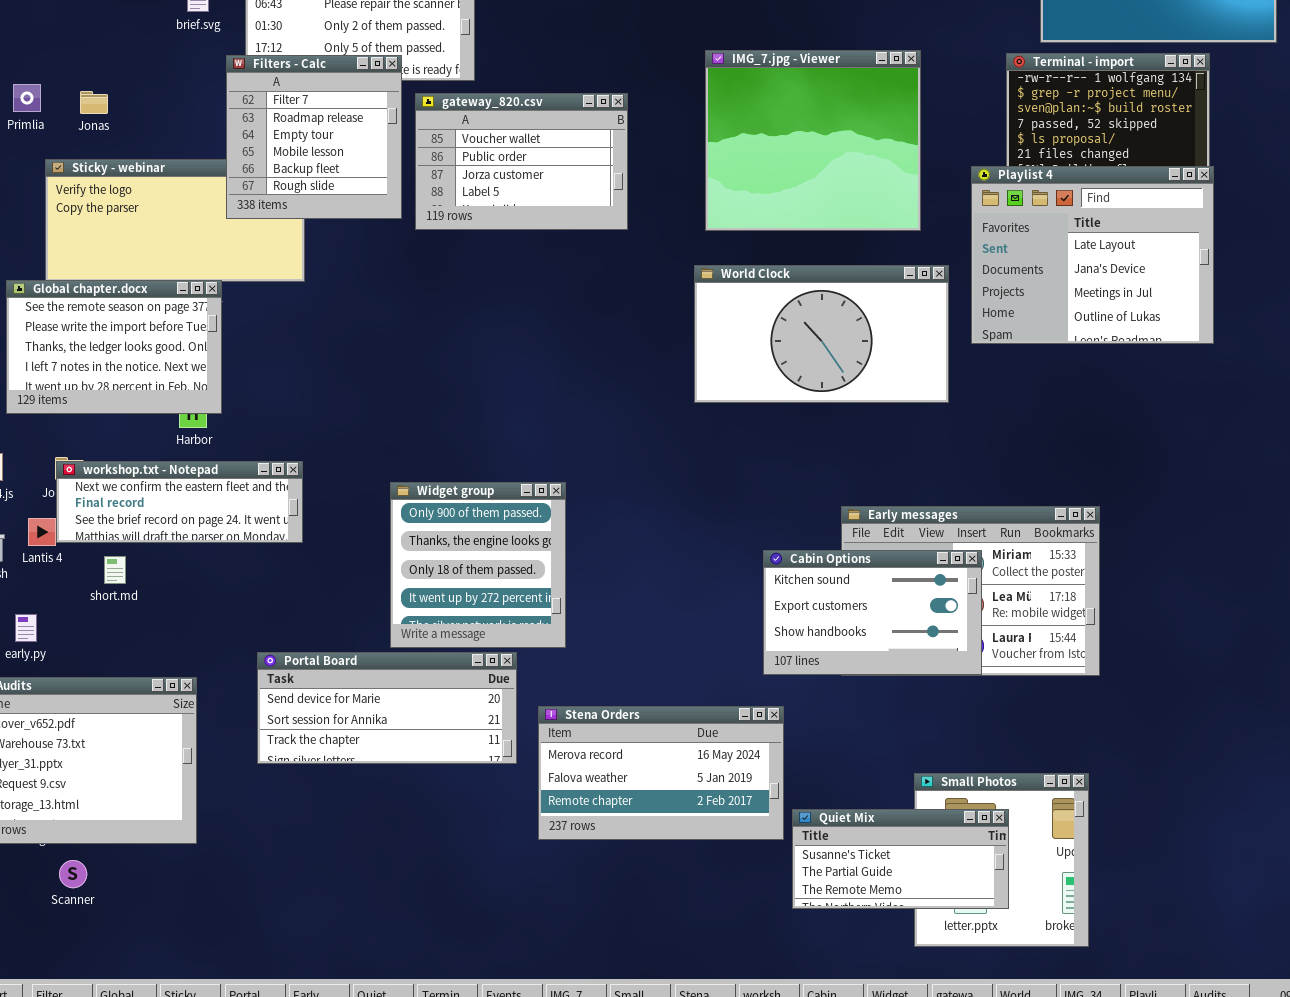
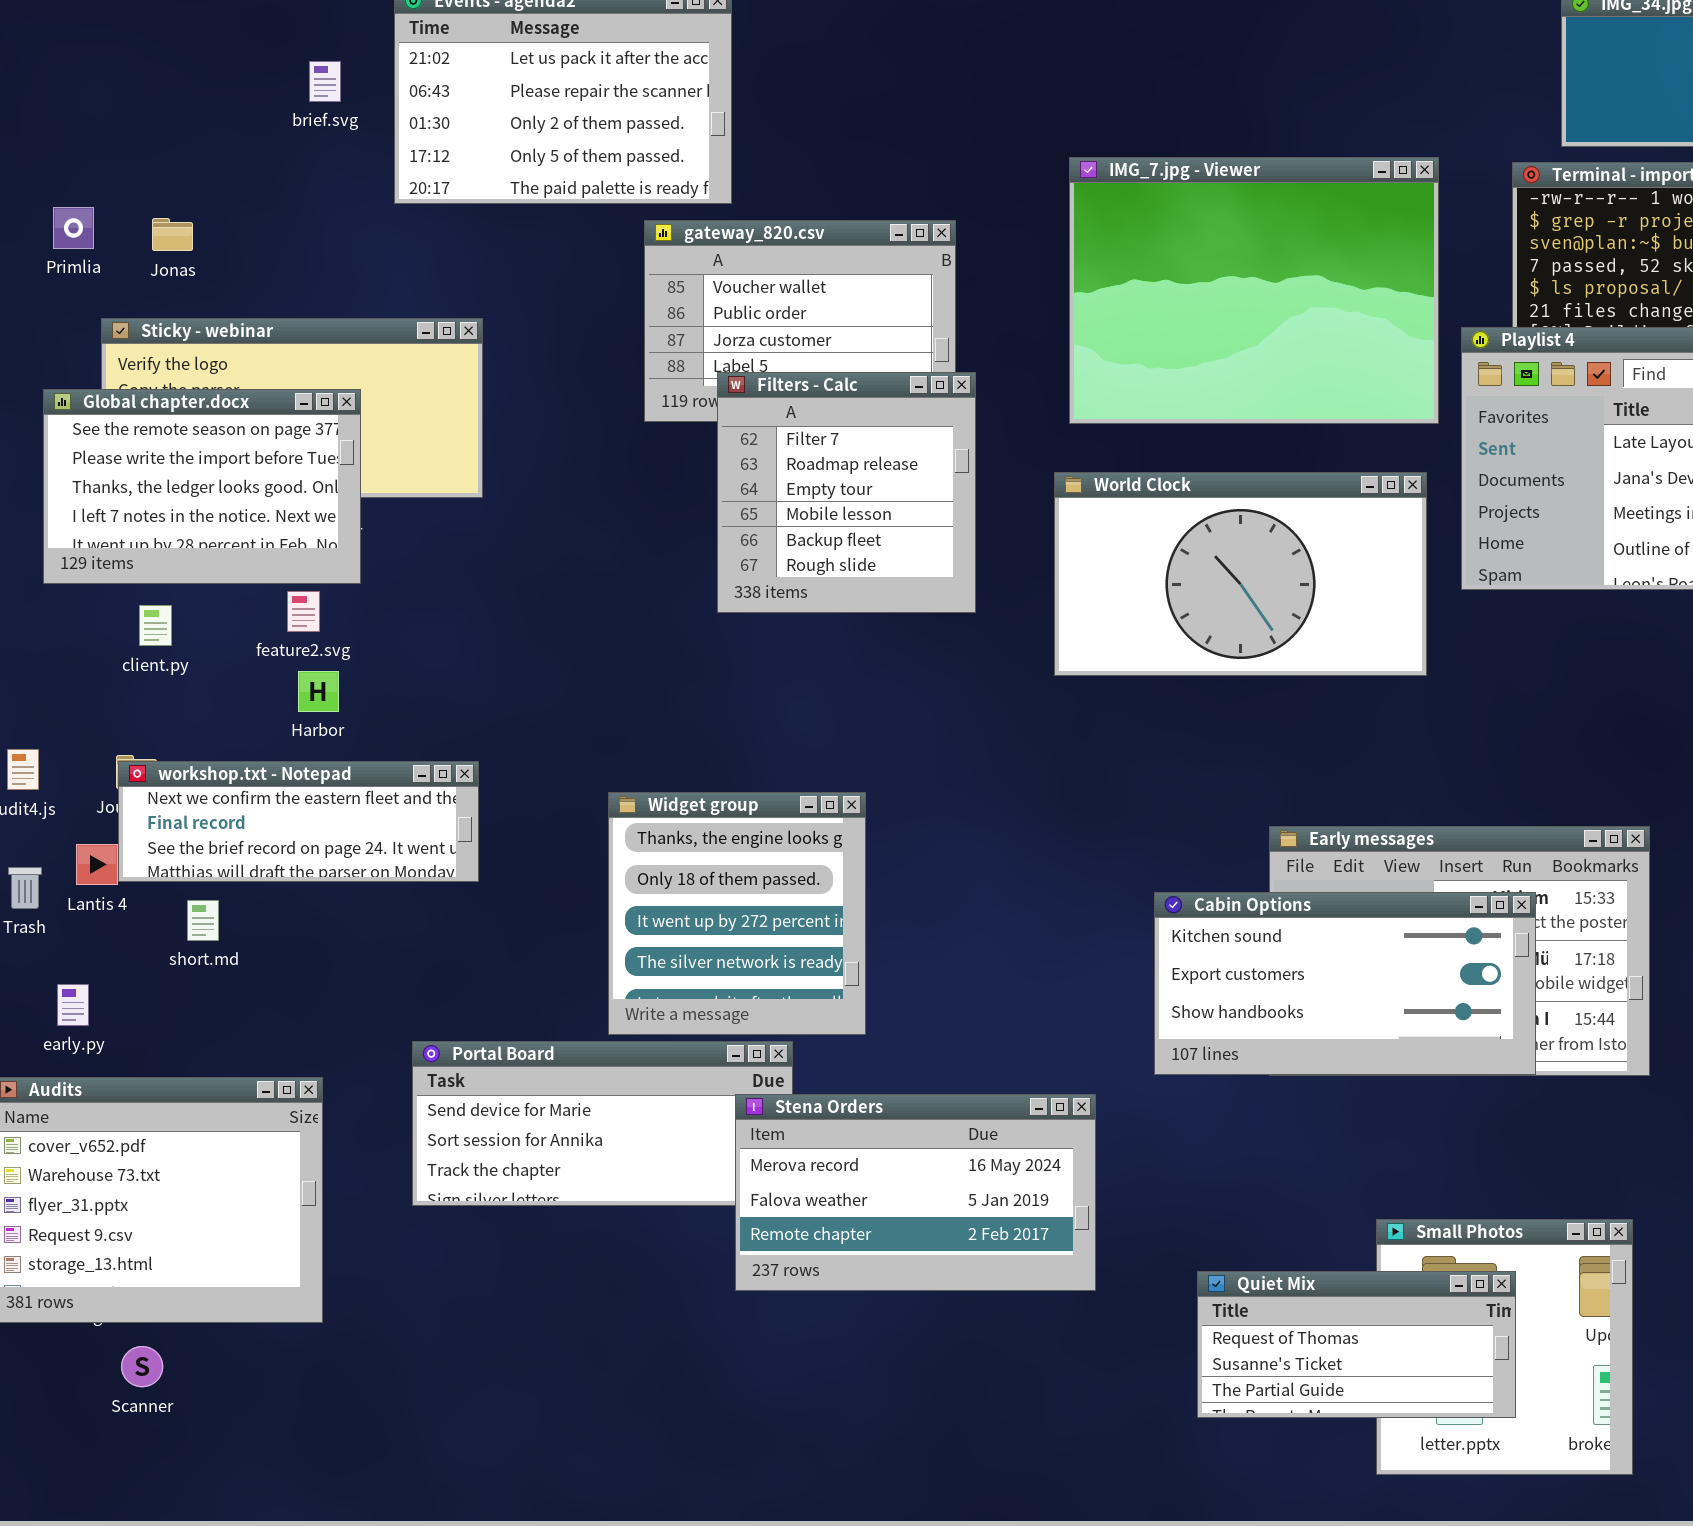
IMG_7.jpg - Viewer: [705,50,921,231] -> [1069,157,1439,424], resized
Filters - Calc: [226,55,402,219] -> [717,372,976,613], moved
Global chapter.docx: [6,280,222,414] -> [43,389,361,584], moved
Widget group: [390,482,566,648] -> [608,792,866,1035], scrolled down 1 row
Cabin Options: [763,550,982,675] -> [1154,892,1536,1075], resized
Stena Orders: [538,706,784,840] -> [735,1094,1096,1291], moved
Quiet Mix: [792,809,1009,909] -> [1197,1271,1516,1418], scrolled up 1 row

